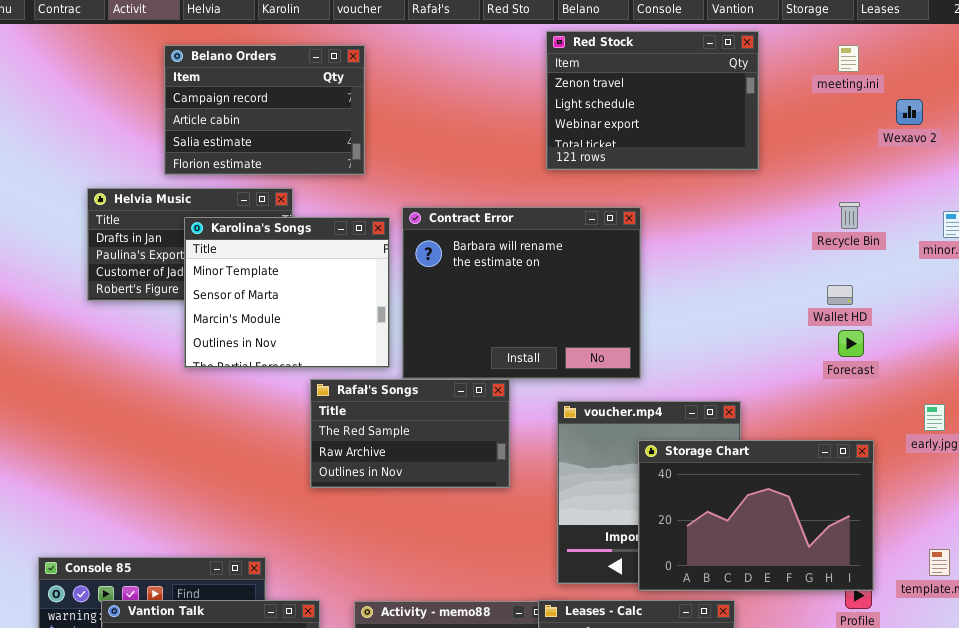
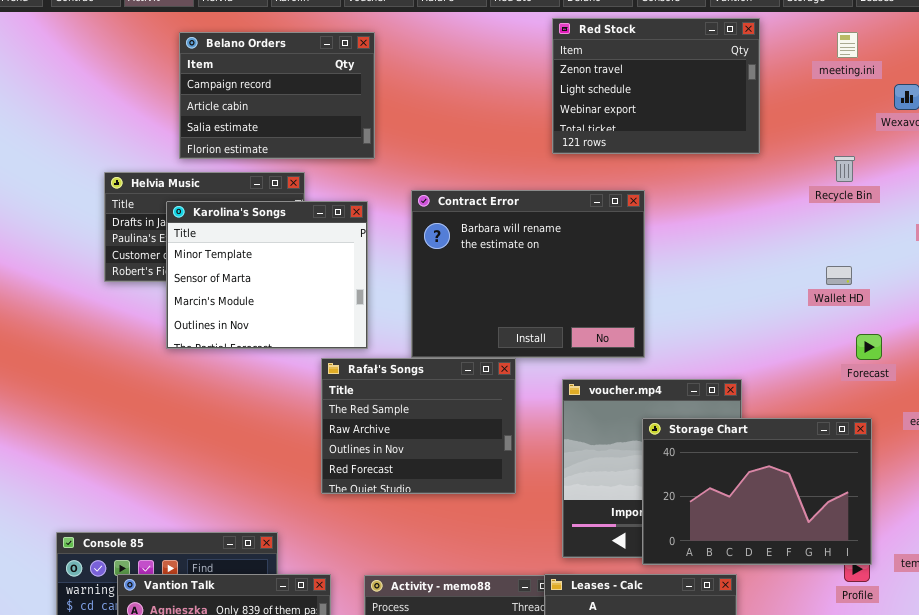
Recycle Bin: [839,202,860,229] -> [834,156,855,182], moved
Karolina's Songs: [184,217,390,368] -> [166,201,368,349], moved
Forecast: [838,330,864,357] -> [856,334,882,360], moved
Rafał's Songs: [310,379,510,488] -> [321,358,516,494], resized

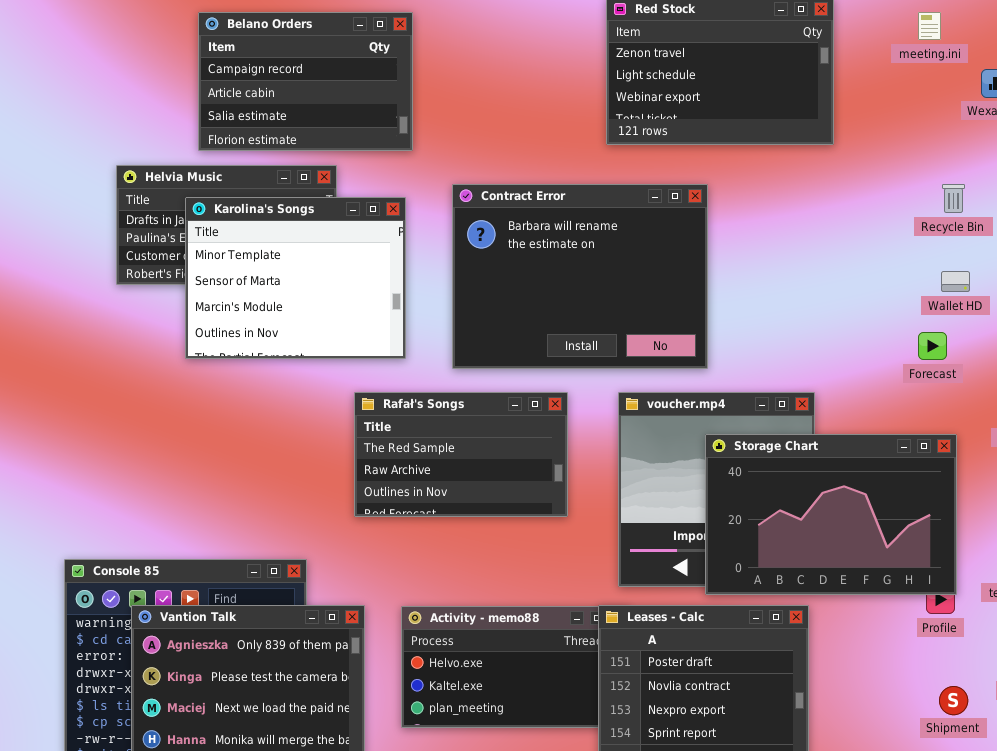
Recycle Bin: [834,156,855,182] -> [942,184,965,213], moved
Wallet HD: [826,266,852,285] -> [941,271,970,292], moved
Forecast: [856,334,882,360] -> [918,332,947,360], moved
Rafał's Songs: [321,358,516,494] -> [354,392,568,517], resized

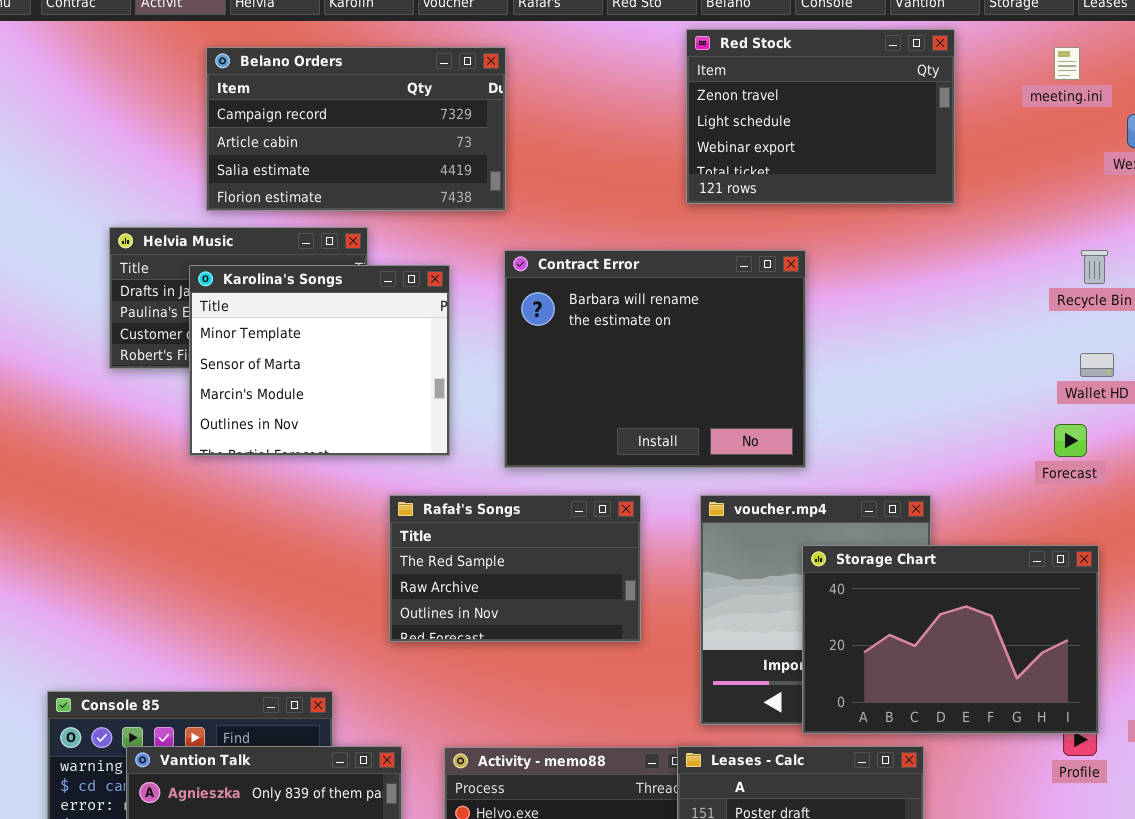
Belano Orders: [198,12,413,151] -> [206,47,506,211], resized

